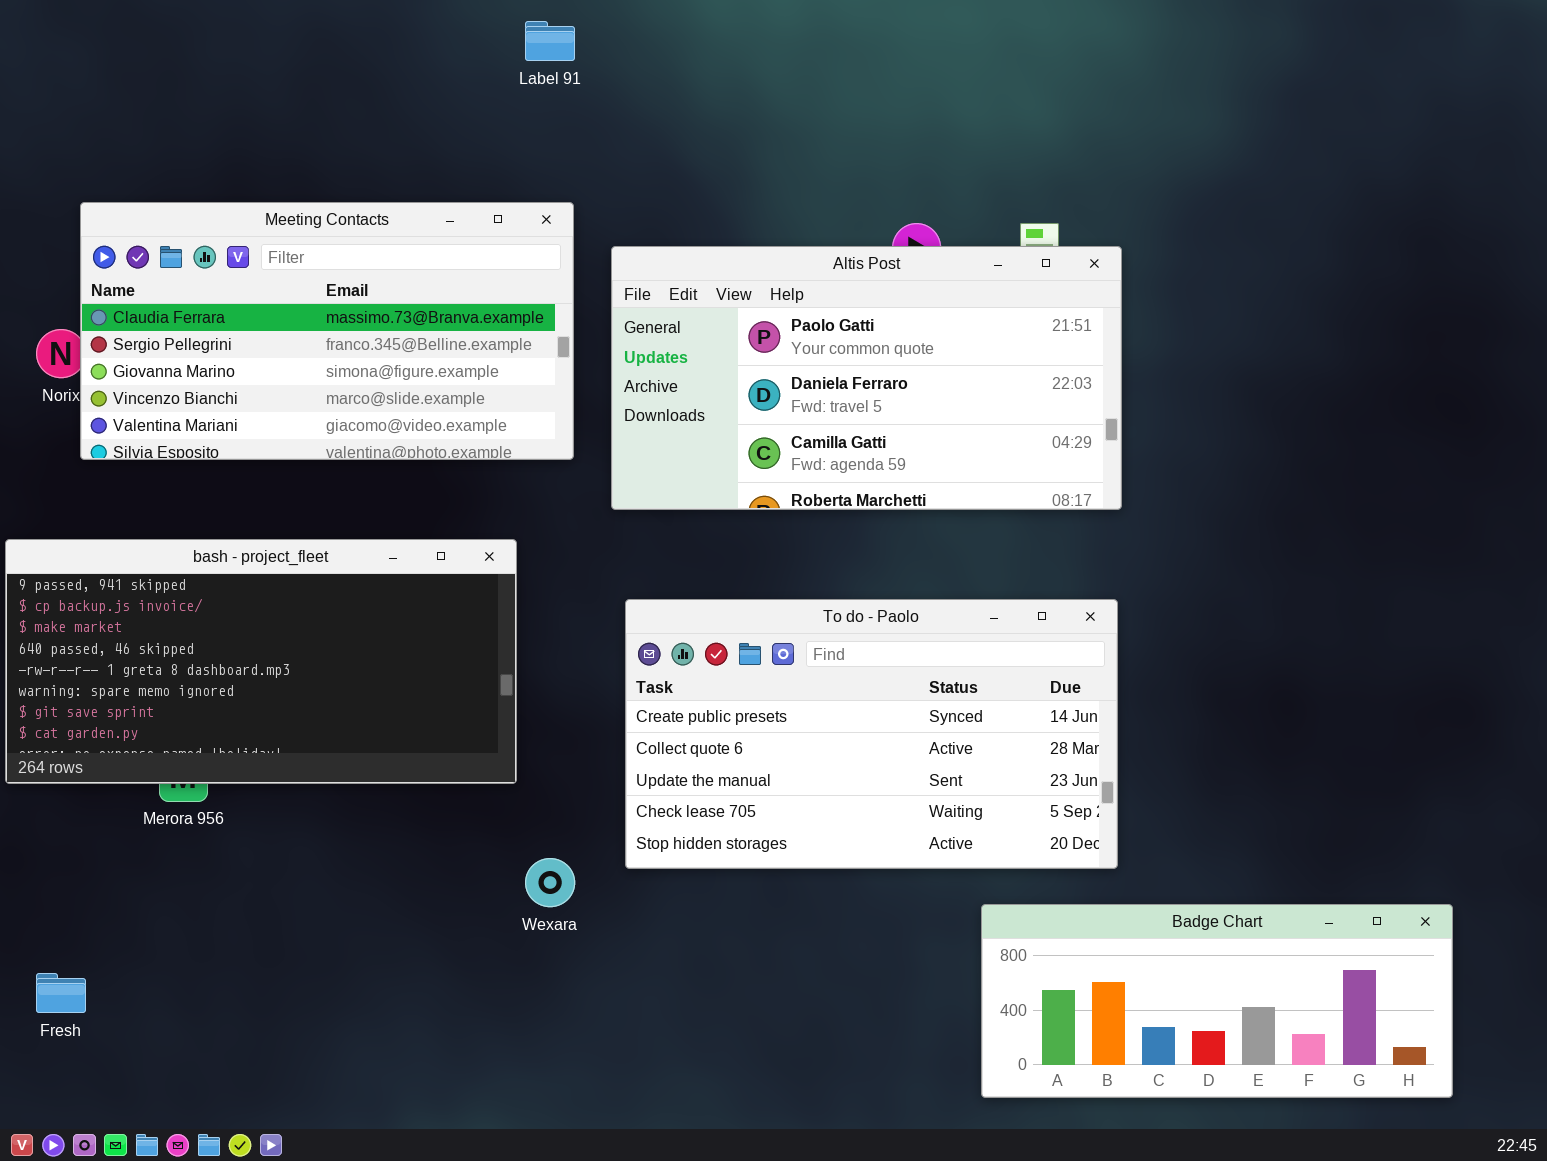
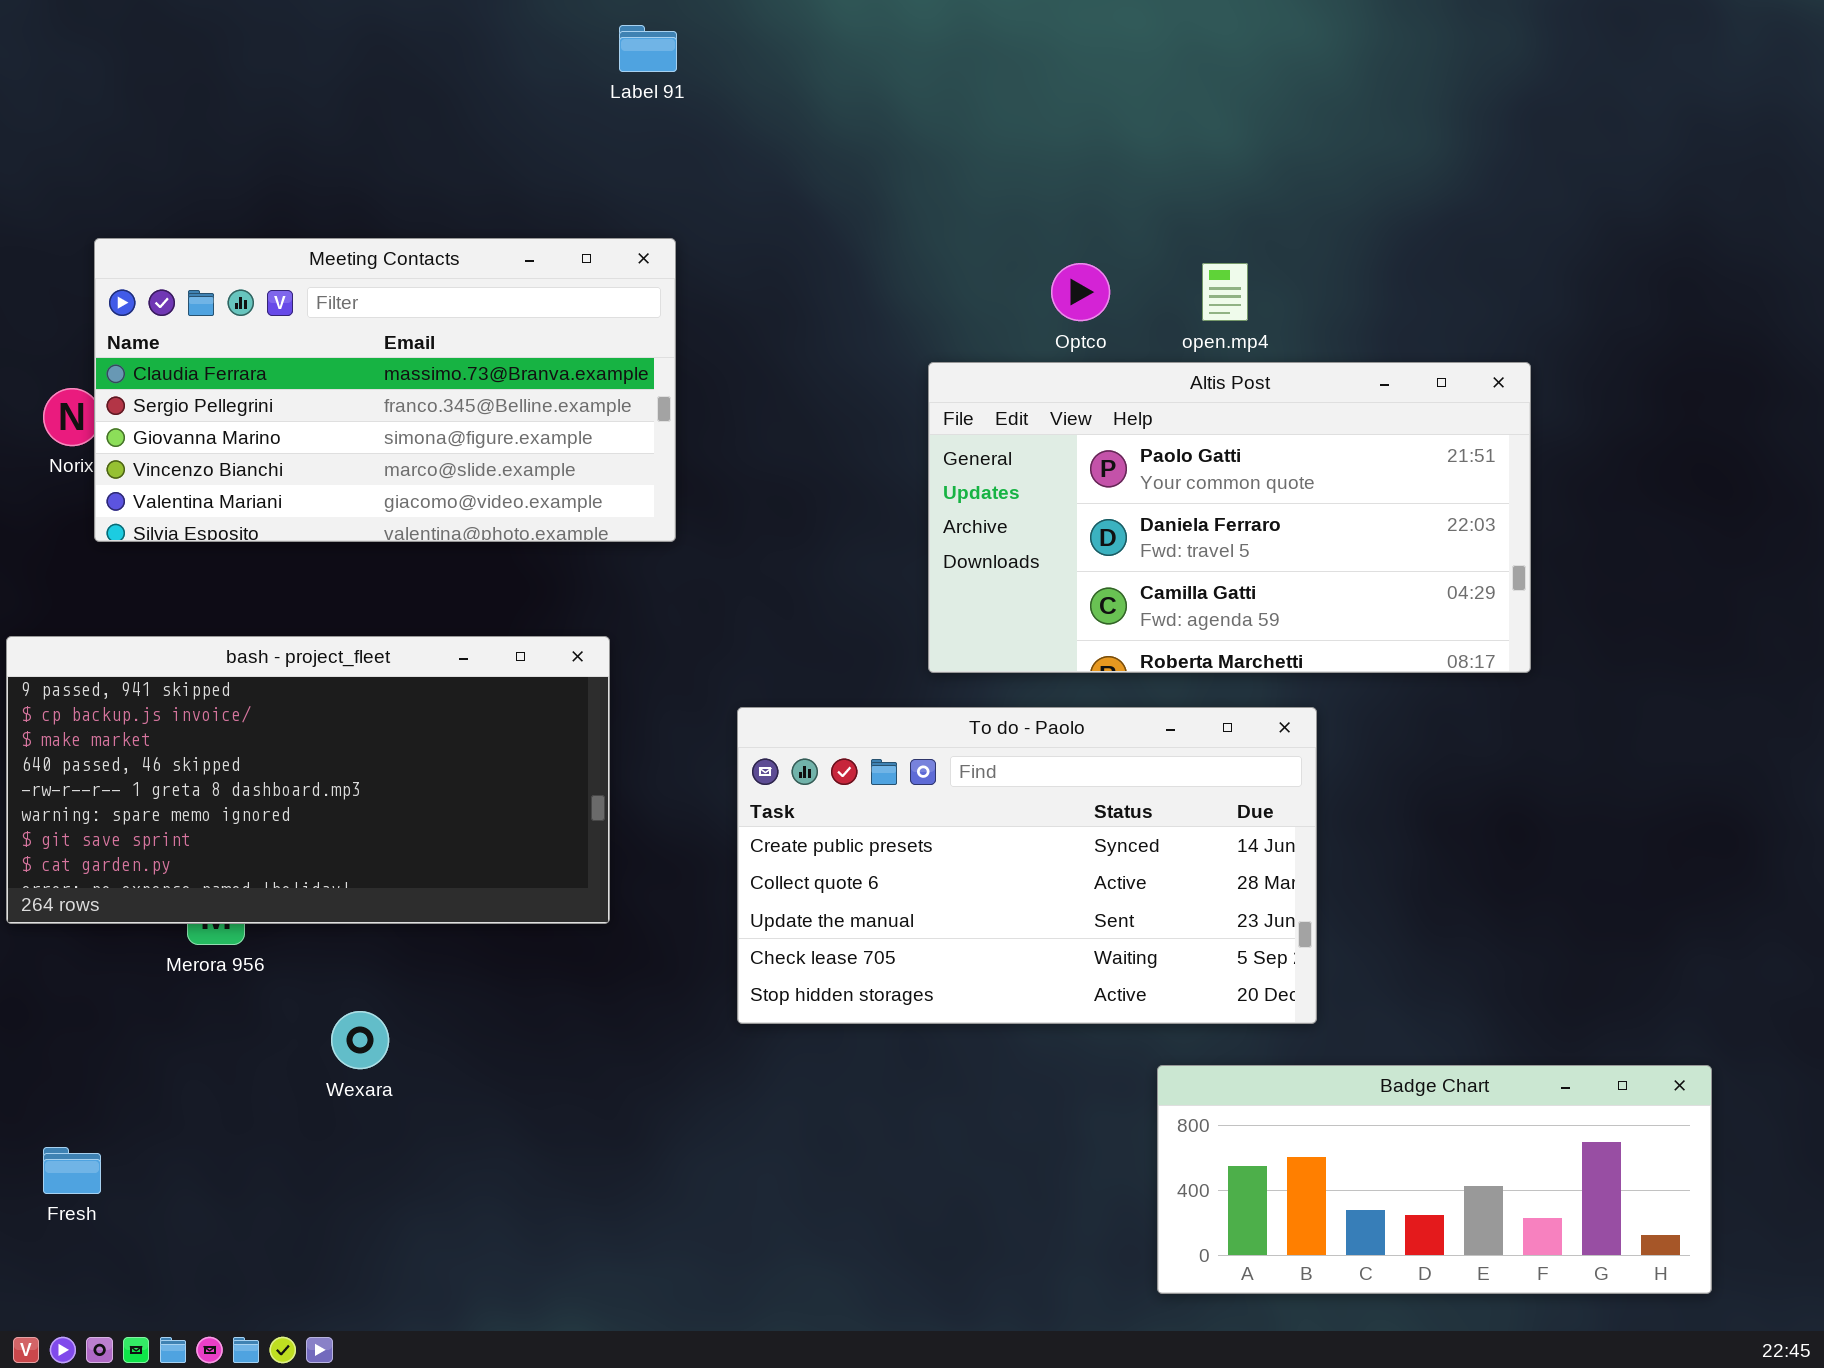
Altis Post: [611,246,1122,510] -> [928,362,1531,673], moved
Wexara: [525,858,575,907] -> [331,1011,389,1069], moved

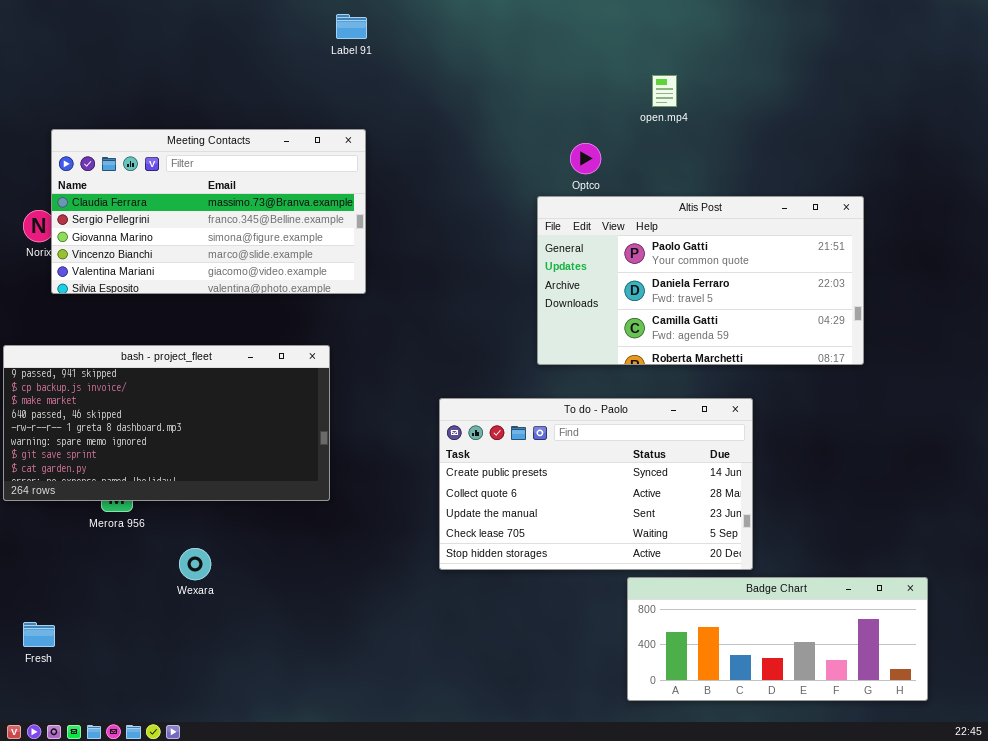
open.mp4: [1202,263,1248,321] -> [652,75,677,107], moved
Altis Post: [928,362,1531,673] -> [537,196,864,365], moved
To do - Paolo: [737,707,1317,1024] -> [439,398,753,570], moved

